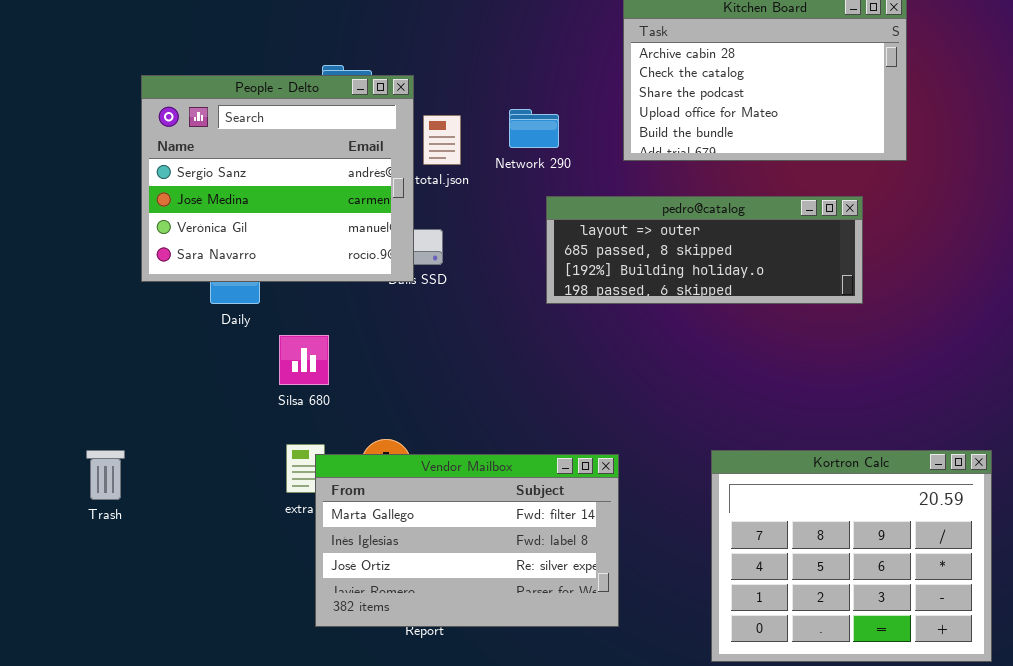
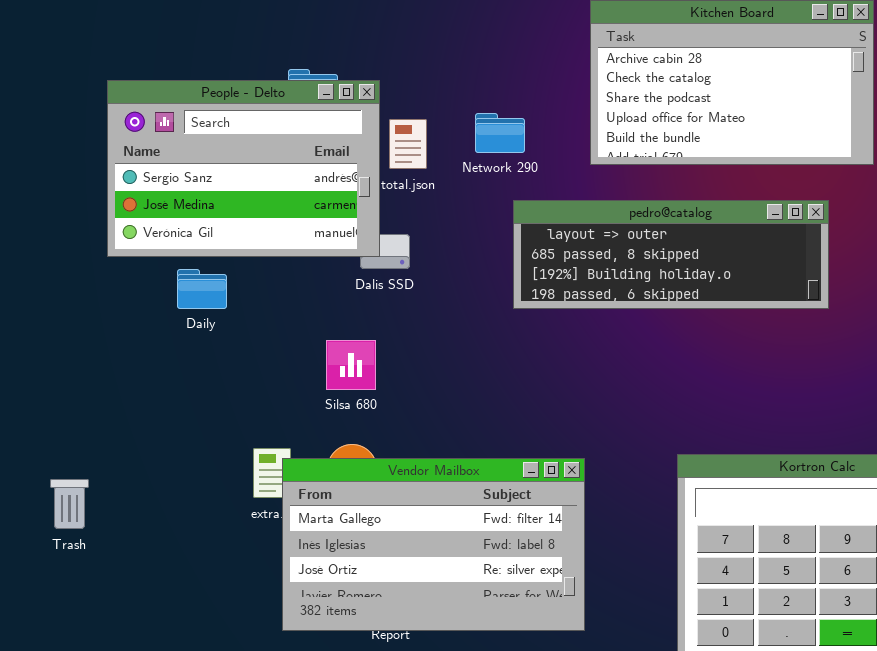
People - Delto: [141,75,414,282] -> [107,80,380,257], resized
Silsa 680: [279,335,329,385] -> [326,340,376,390], moved
Trash: [86,450,125,500] -> [50,479,89,529], moved

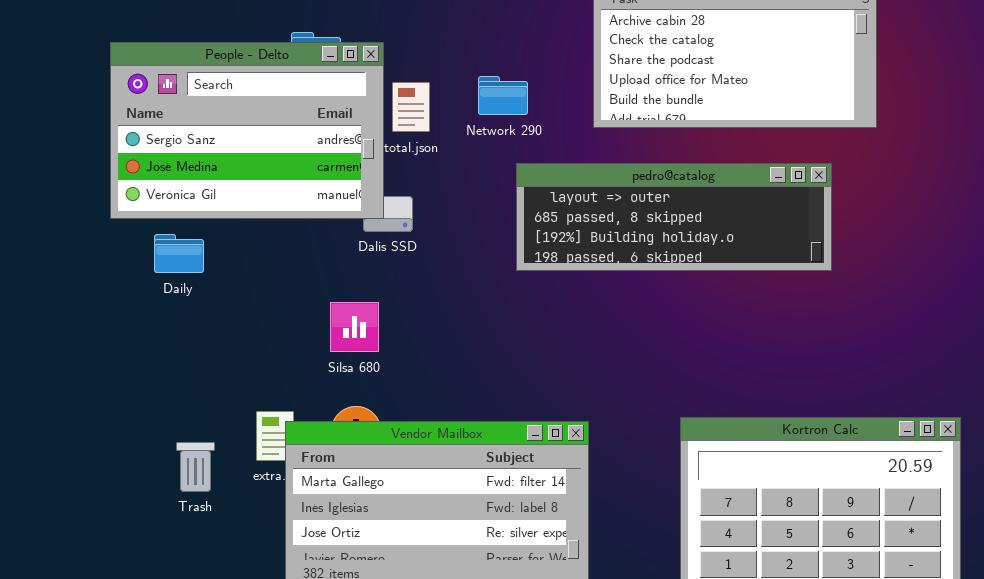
Daily: [177,269,227,309] -> [154,234,204,273], moved
Trash: [50,479,89,529] -> [176,442,215,492], moved

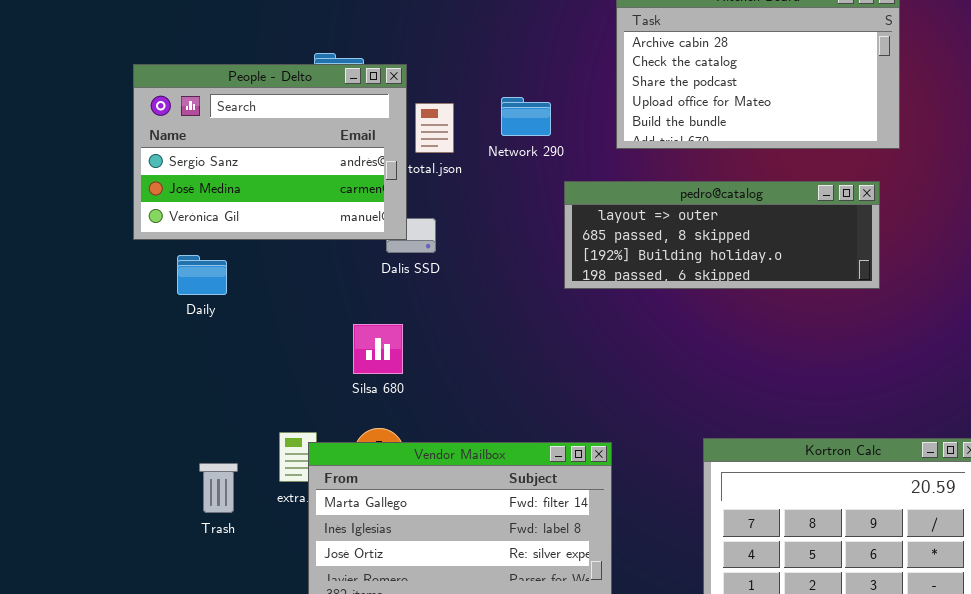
pedro@catalog: [516,163,832,271] -> [564,181,880,289], moved

